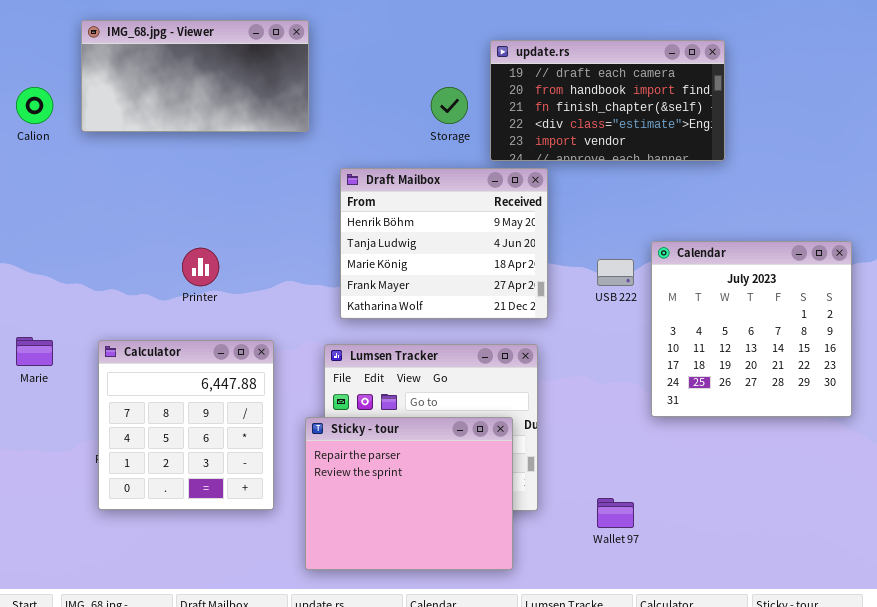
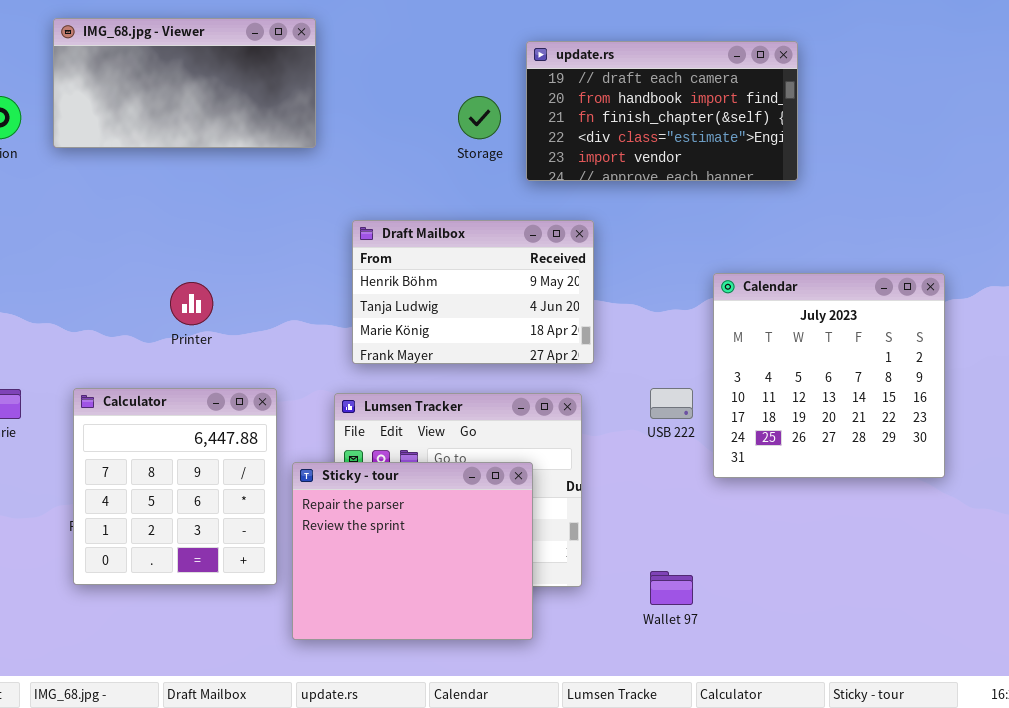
Draft Mailbox: [340,168,548,319] -> [352,220,594,364], resized
USB 222: [597,259,634,286] -> [650,388,693,419], moved
Sticky - tour: [305,417,513,570] -> [292,462,533,640], moved

